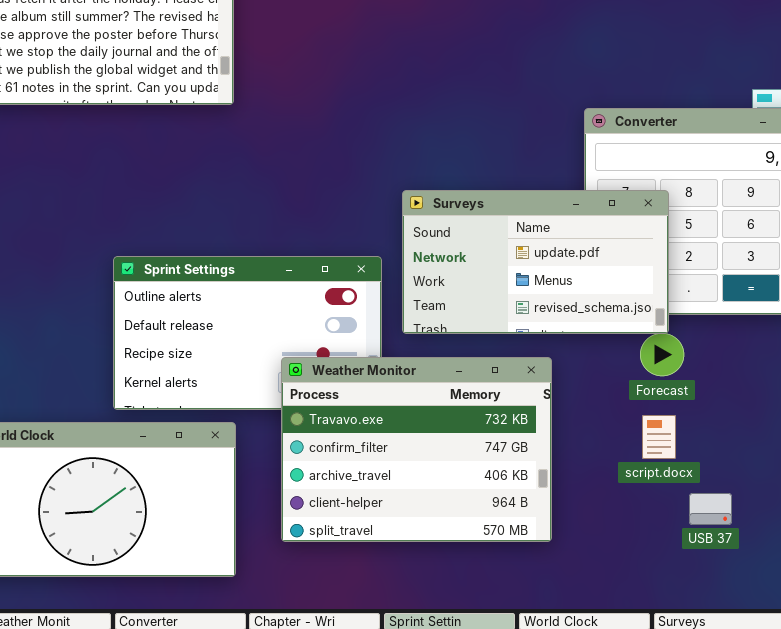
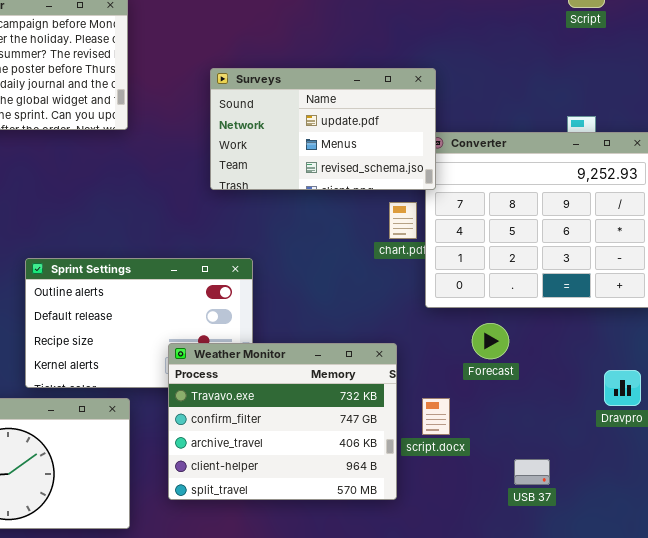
Surveys: [402,190,669,334] -> [210,68,436,190], moved
script.docx: [642,415,676,459] -> [422,398,450,435], moved

